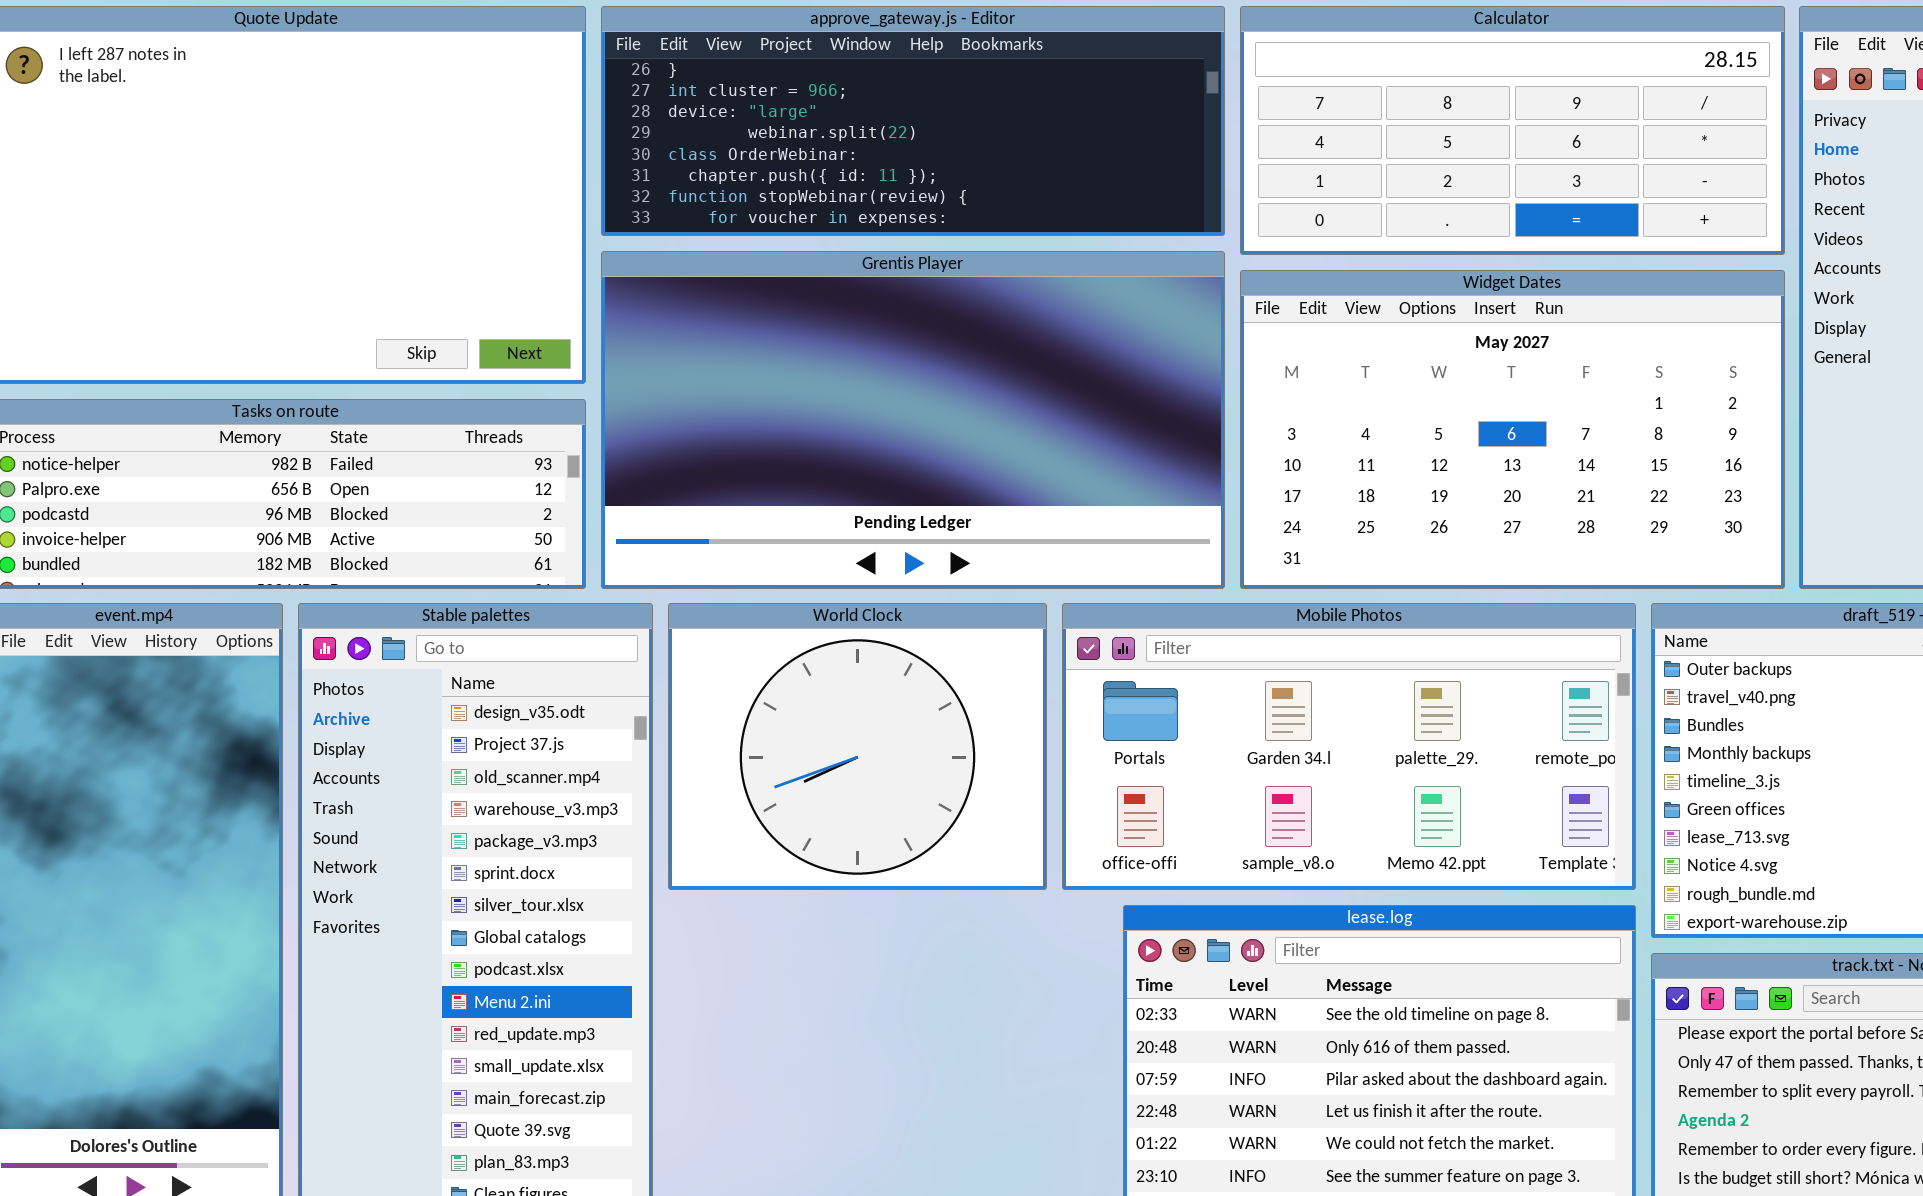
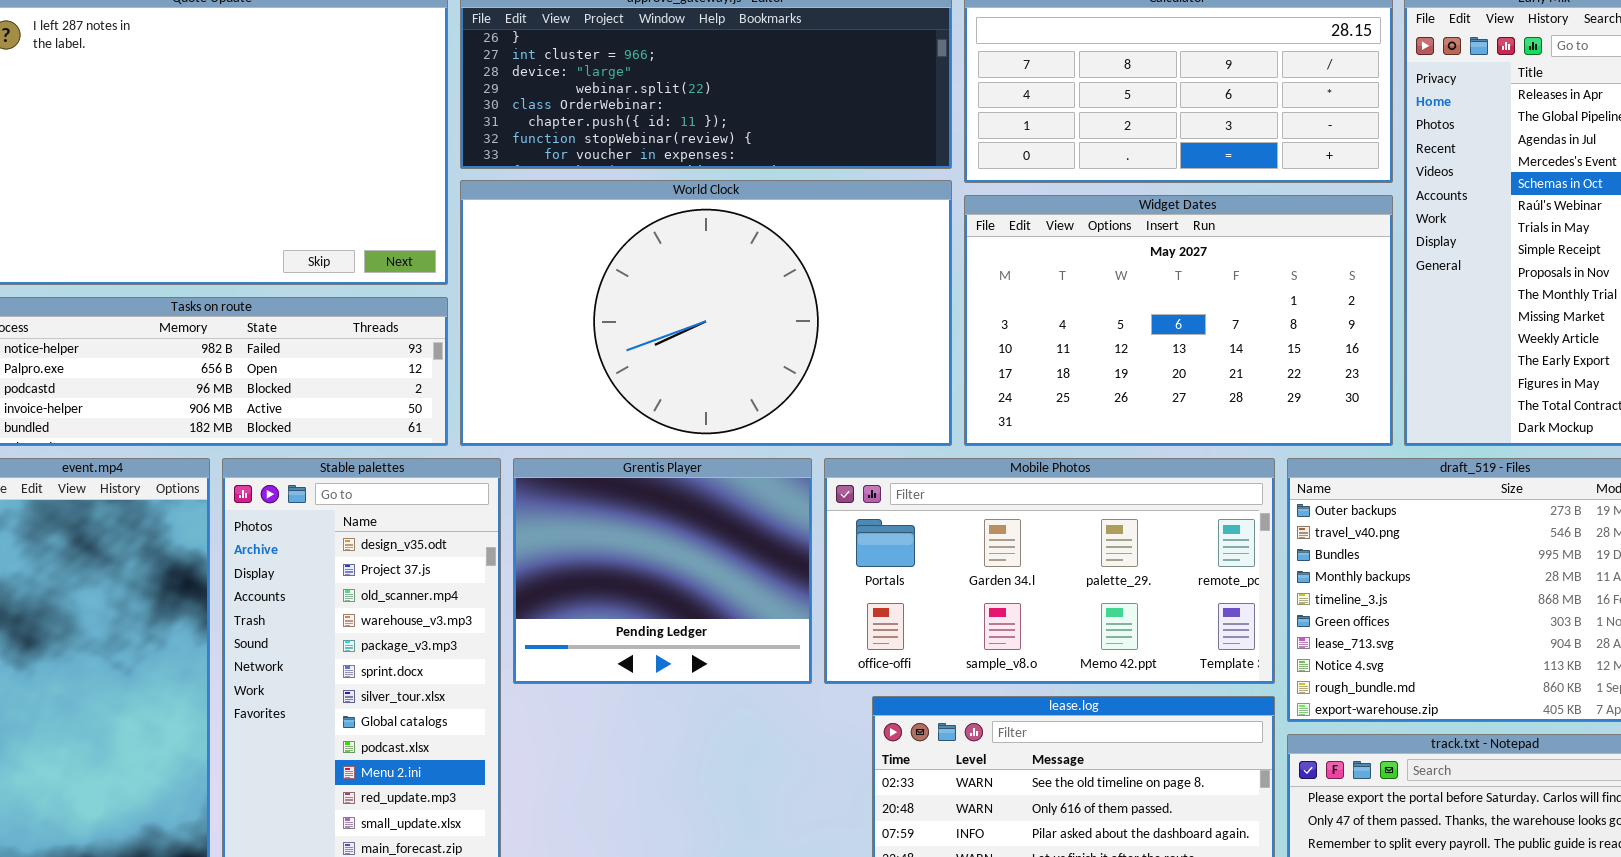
Grentis Player: [601,251,1225,589] -> [513,458,812,684], moved, resized
World Clock: [668,603,1047,890] -> [460,180,952,446], moved, resized

